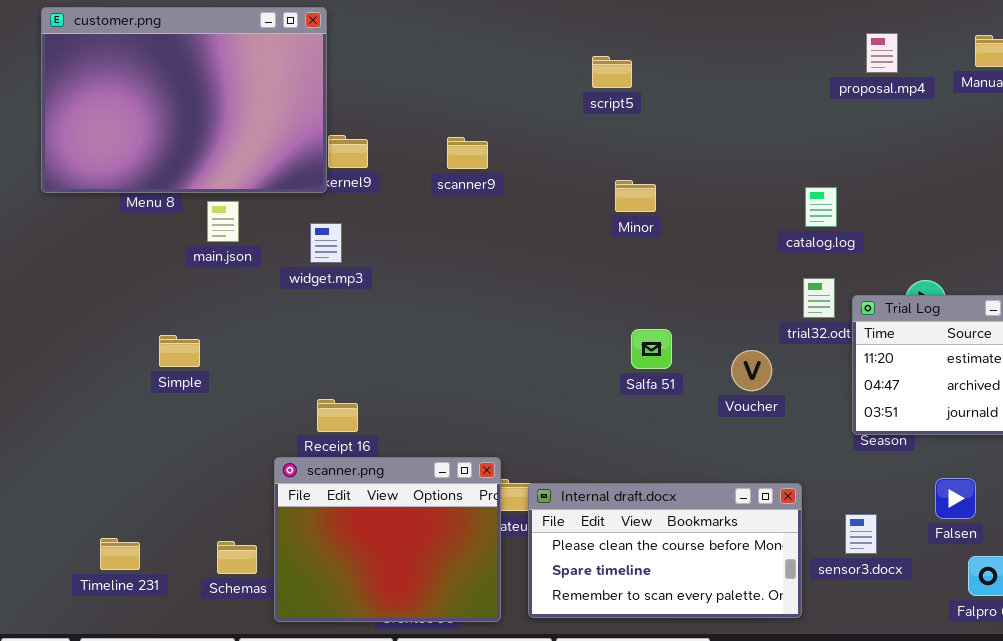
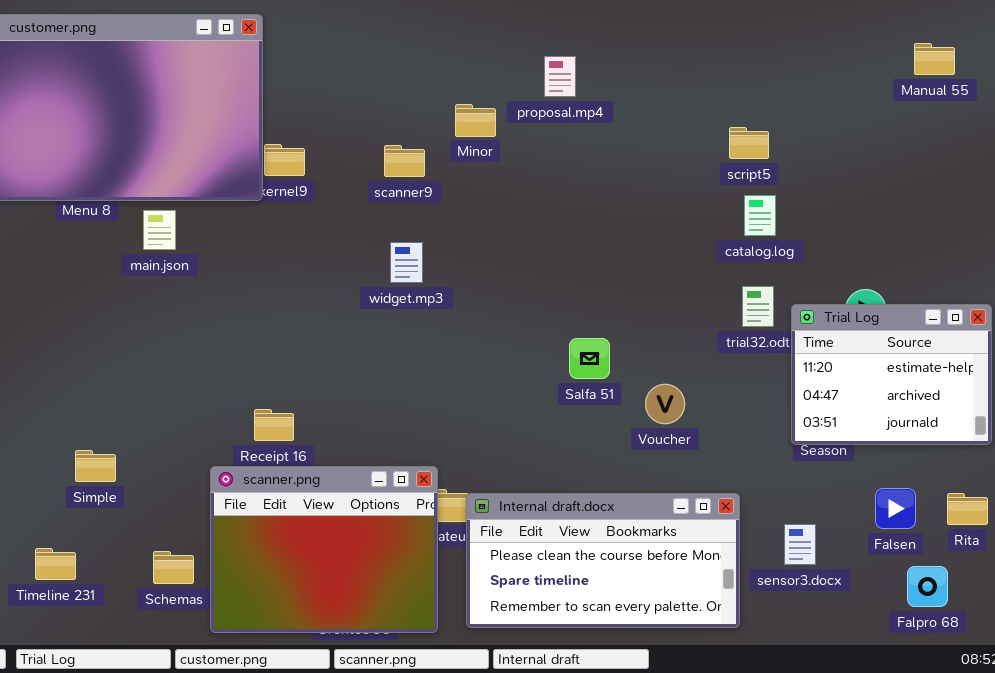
proposal.mp4: [866,33,898,73] -> [544,56,576,97], moved
script5: [592,56,632,88] -> [729,127,769,159], moved
Minor: [615,180,656,212] -> [455,104,496,137], moved
widget.mp3: [310,223,342,263] -> [390,242,423,283], moved
Simple: [159,335,200,367] -> [75,450,116,482], moved
Voucher: [731,350,772,391] -> [645,384,685,424], moved

